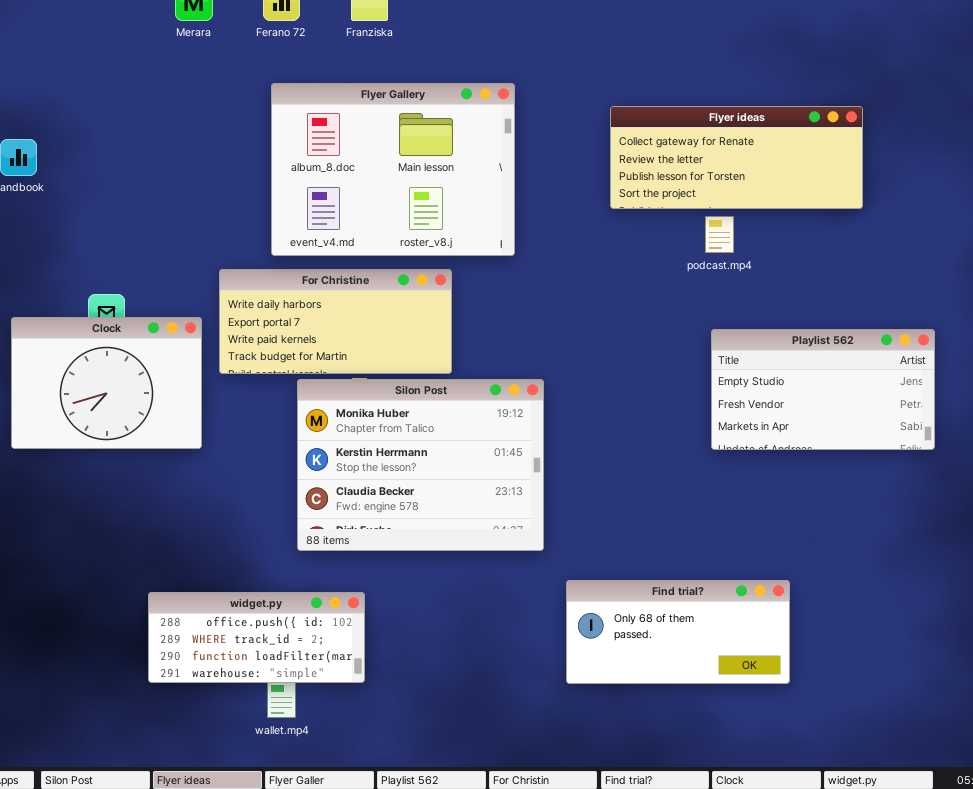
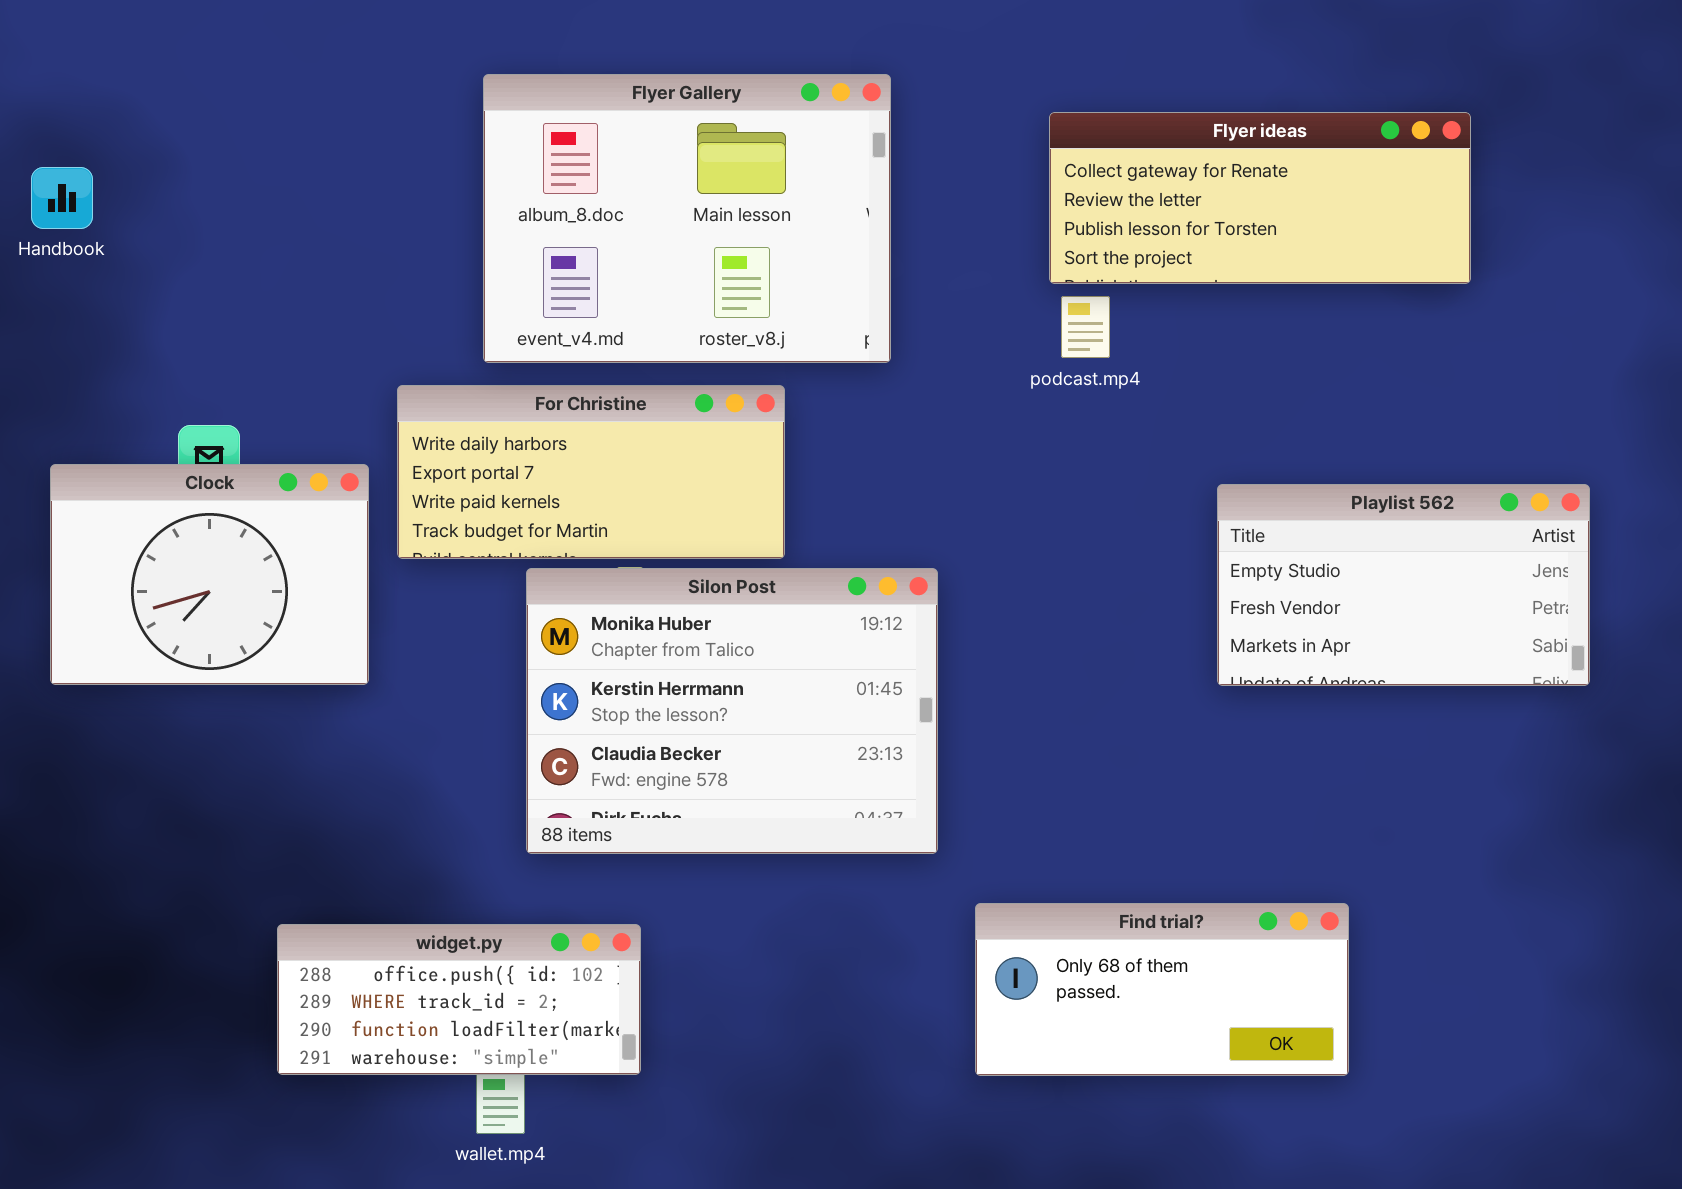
podcast.mp4: [705,216,734,253] -> [1061,296,1110,358], moved

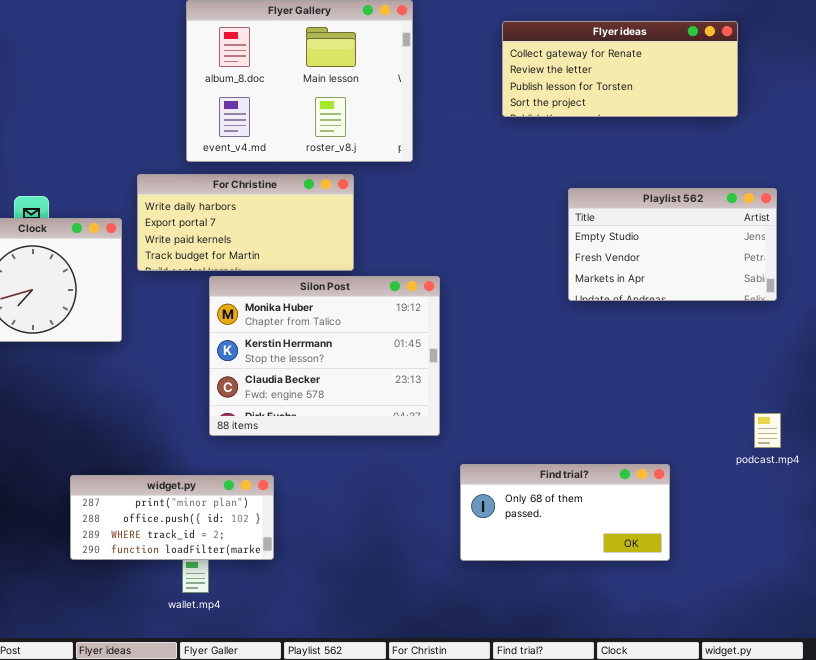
podcast.mp4: [1061,296,1110,358] -> [754,413,781,448], moved
Playlist 562: [1217,484,1590,686] -> [568,188,777,301], moved
widget.py: [277,924,641,1075] -> [70,475,274,560], scrolled up 1 row

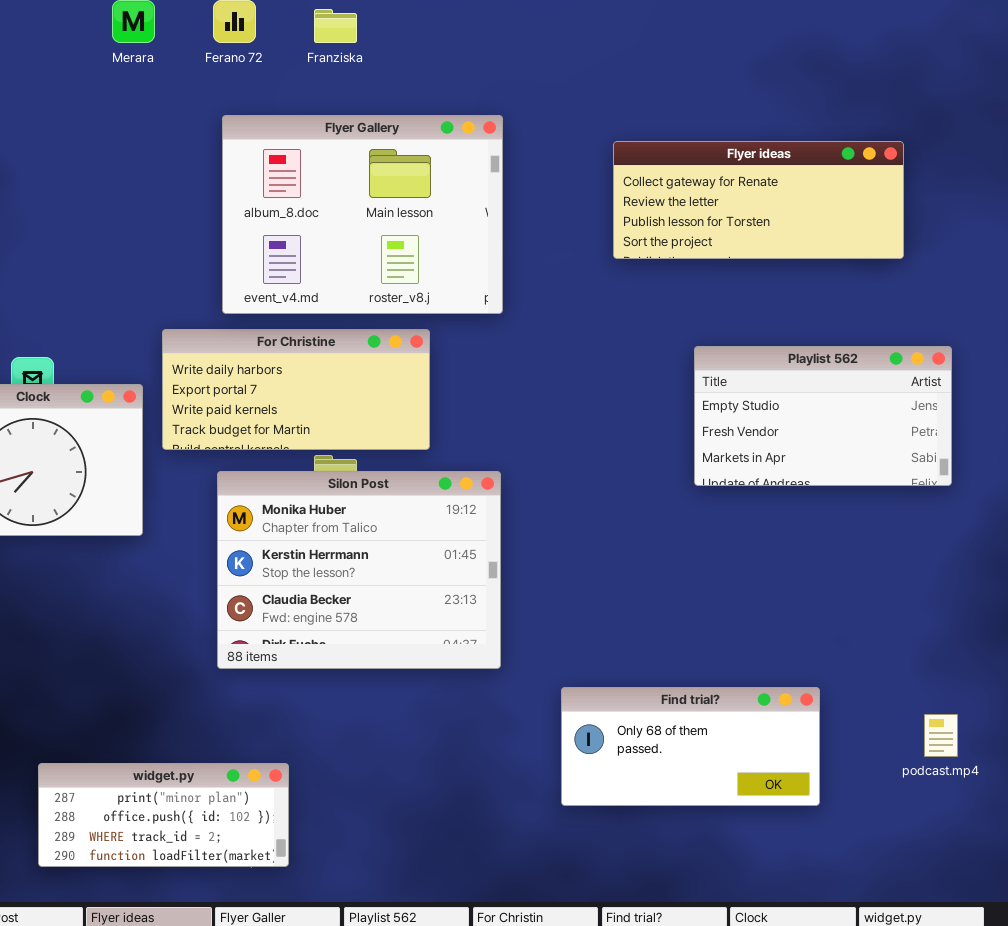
Silon Post: [209,276,440,436] -> [217,471,501,669], moved
podcast.mp4: [754,413,781,448] -> [924,714,958,757], moved
widget.py: [70,475,274,560] -> [38,763,289,867], moved

